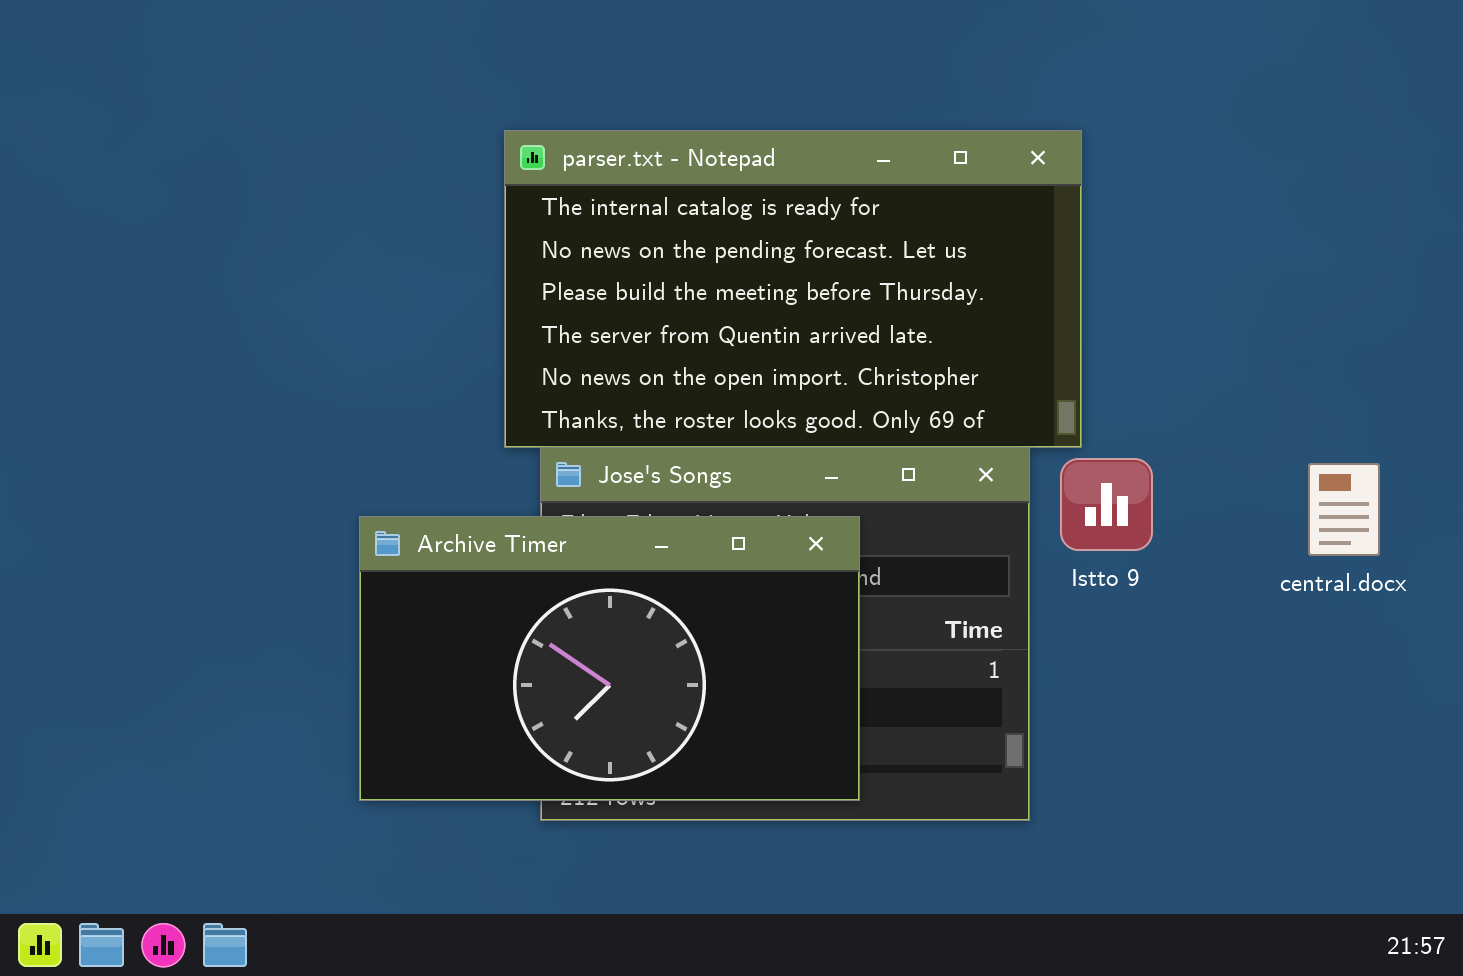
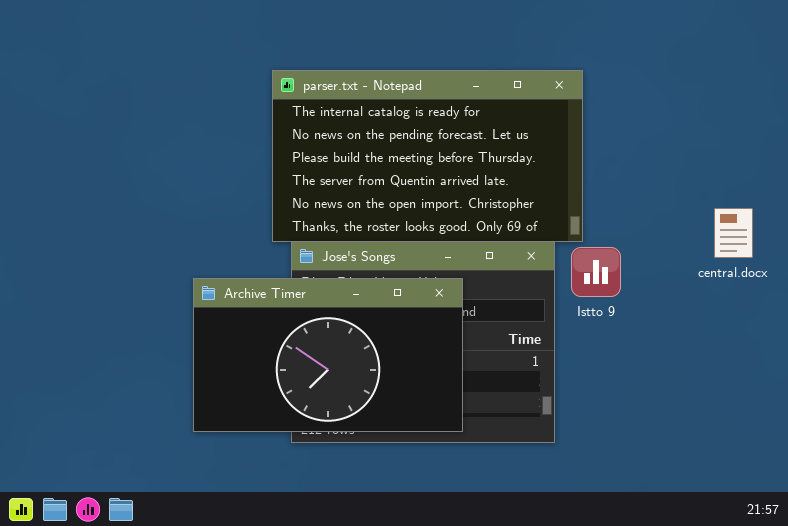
central.docx: [1308,463,1380,556] -> [714,208,753,258], moved

